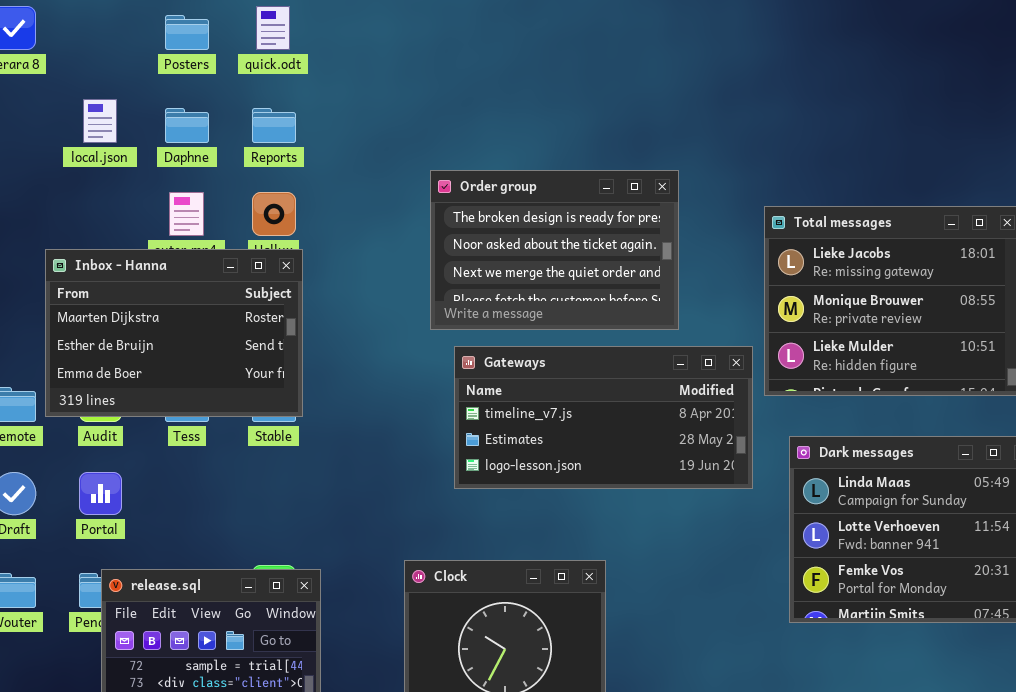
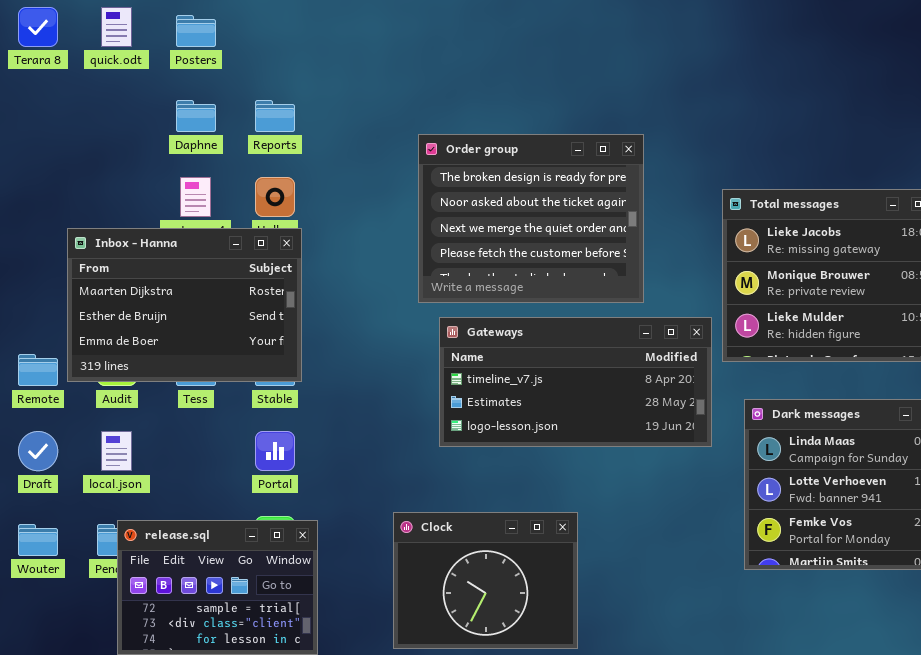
quick.odt: [256,6,290,50] -> [101,7,132,47], moved
local.json: [83,99,117,143] -> [101,431,132,471], moved
Order group: [430,170,679,330] -> [418,134,644,303], resized
Portal: [79,472,122,515] -> [255,431,295,471], moved

